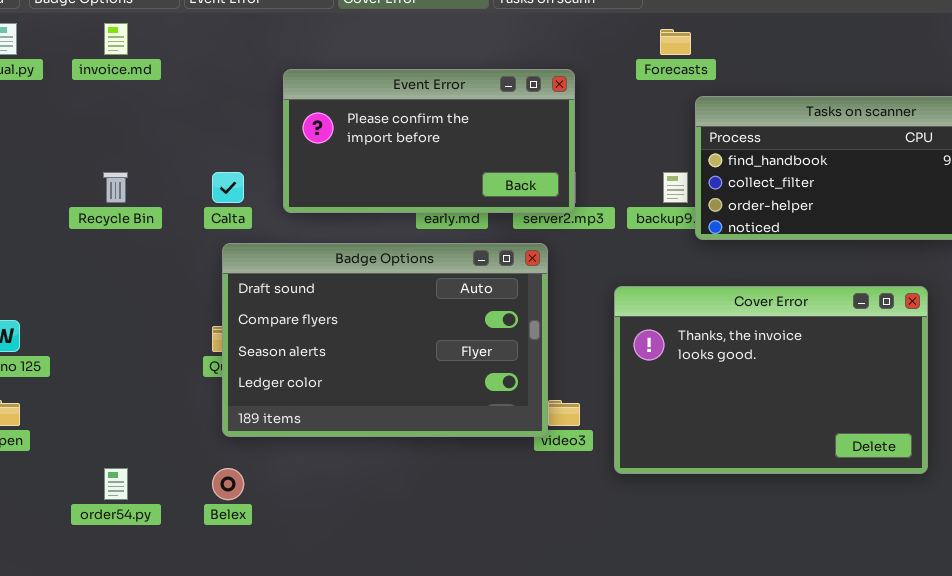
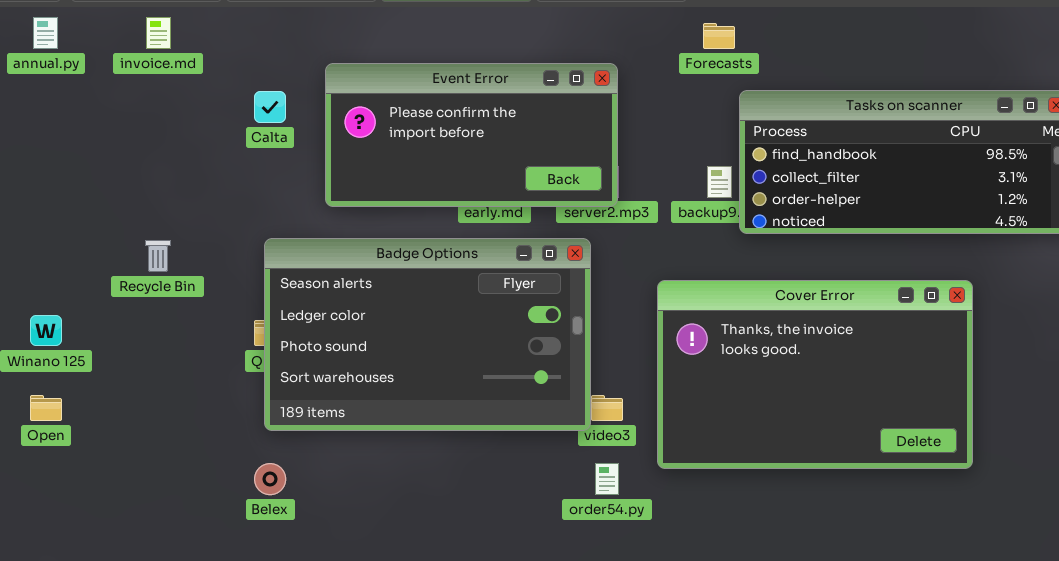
Recycle Bin: [103,172,128,203] -> [145,240,171,272], moved
Calta: [212,172,244,203] -> [254,91,286,123], moved
Badge Options: [222,243,548,437] -> [264,238,591,431], scrolled down 2 rows
order54.py: [104,468,128,500] -> [595,463,619,495], moved

